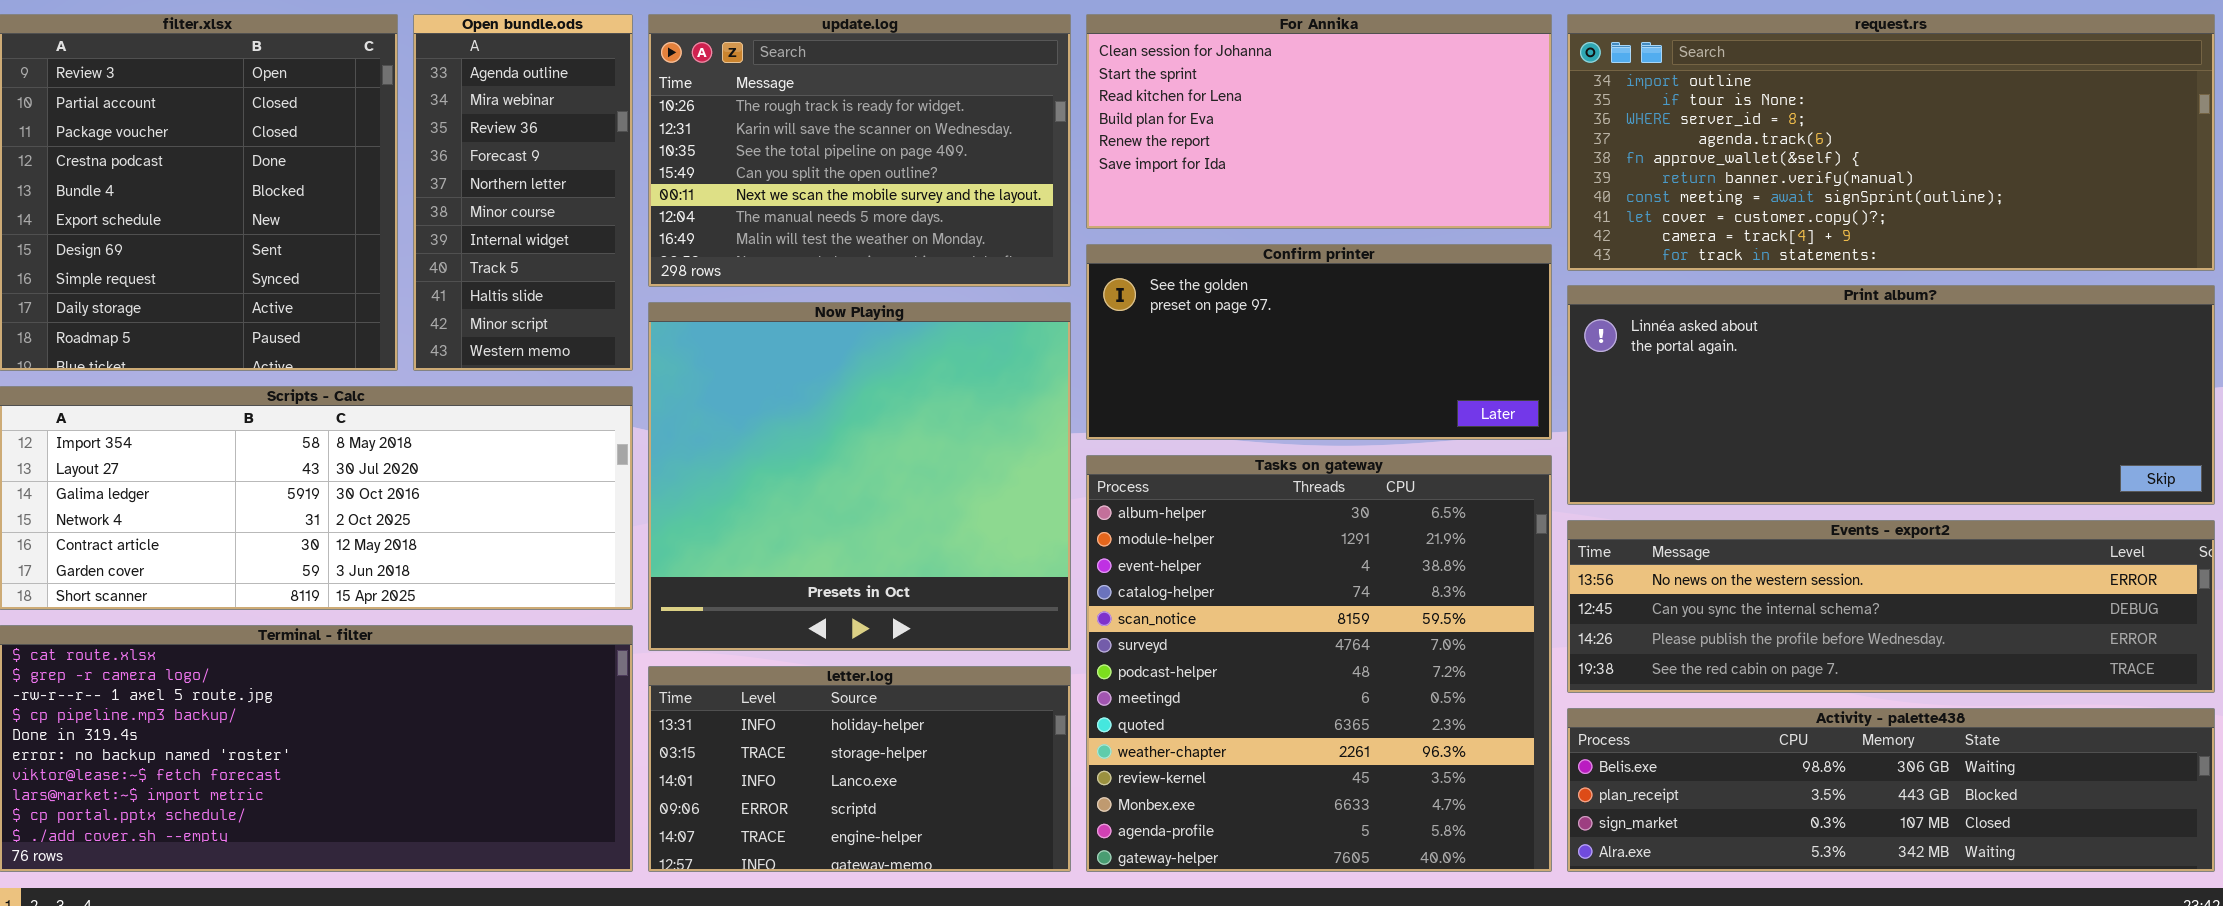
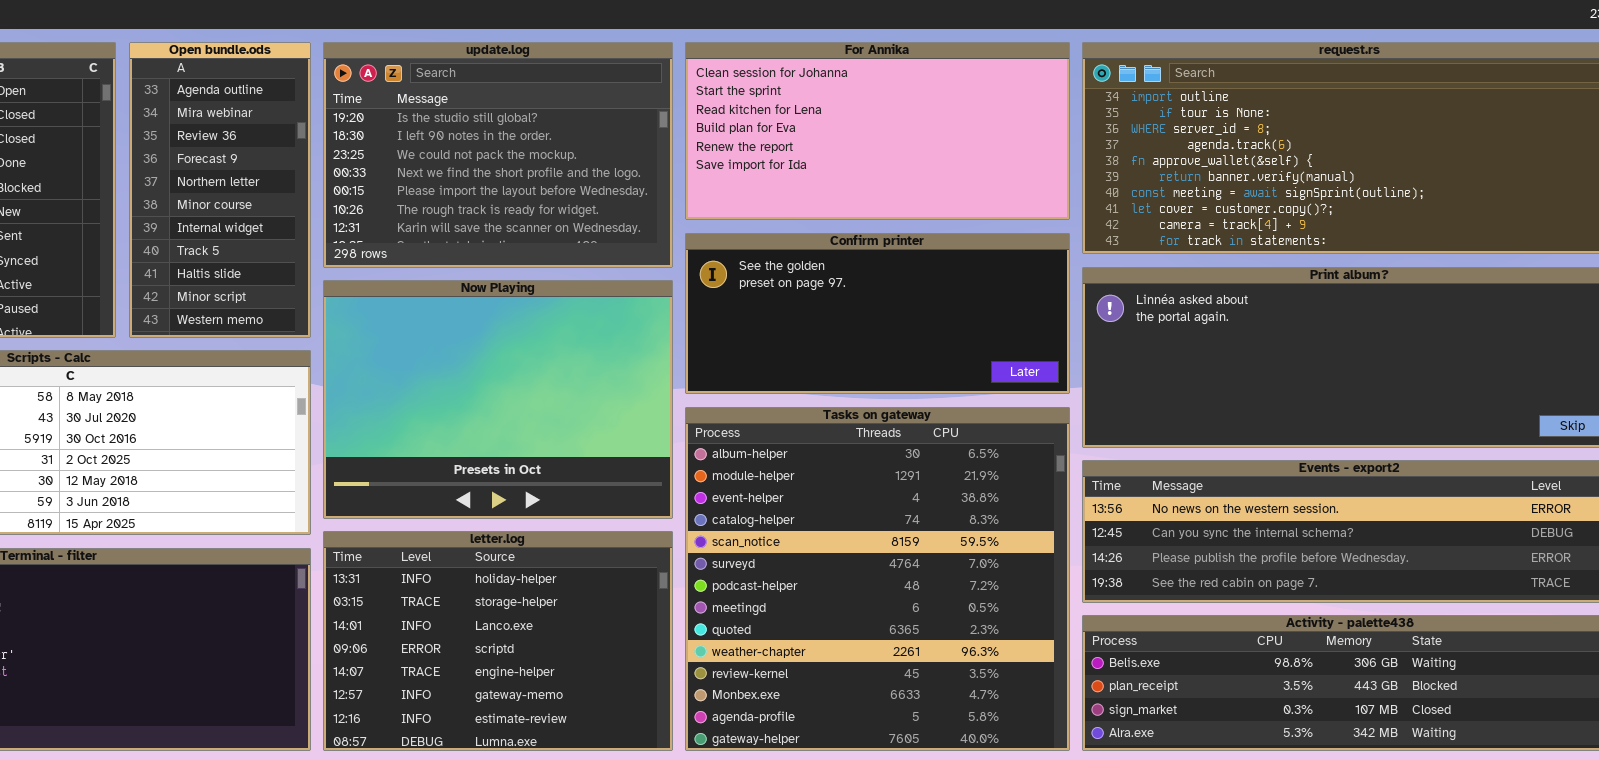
update.log: [648,14,1071,287] -> [323,42,673,268], scrolled up 5 rows
Now Playing: [648,302,1071,651] -> [323,280,673,519], resized
letter.log: [648,666,1071,872] -> [323,531,673,751], resized

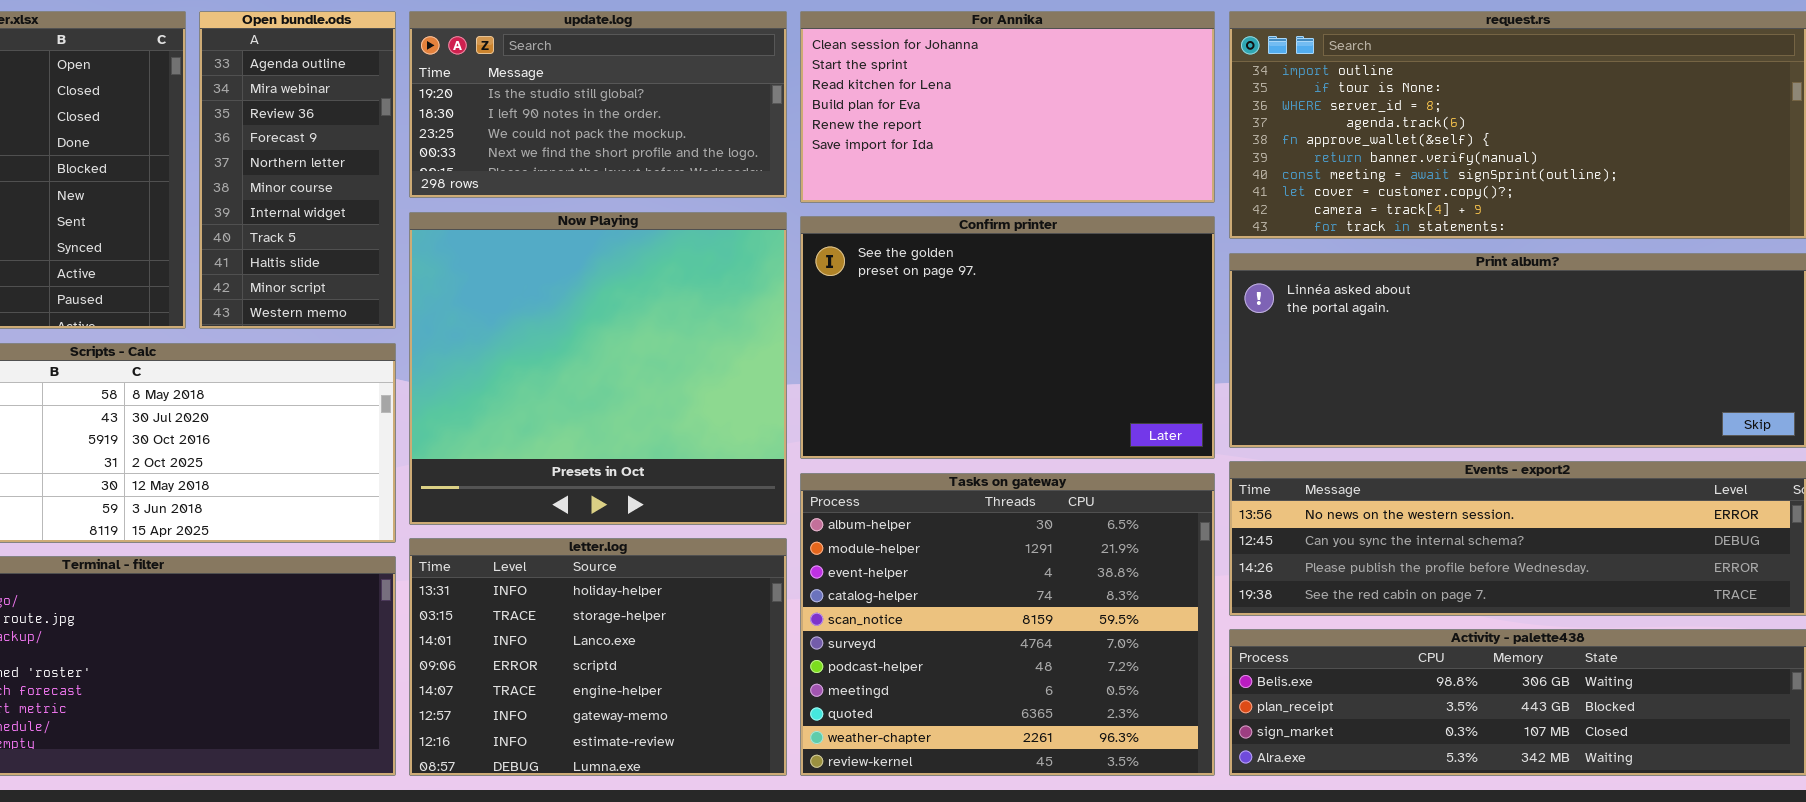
update.log: [323,42,673,268] -> [409,11,787,198], resized
Confirm printer: [685,233,1070,394] -> [800,216,1215,459], resized
Now Playing: [323,280,673,519] -> [409,212,787,525], resized
Tasks on gateway: [685,407,1070,751] -> [800,473,1215,776], resized

